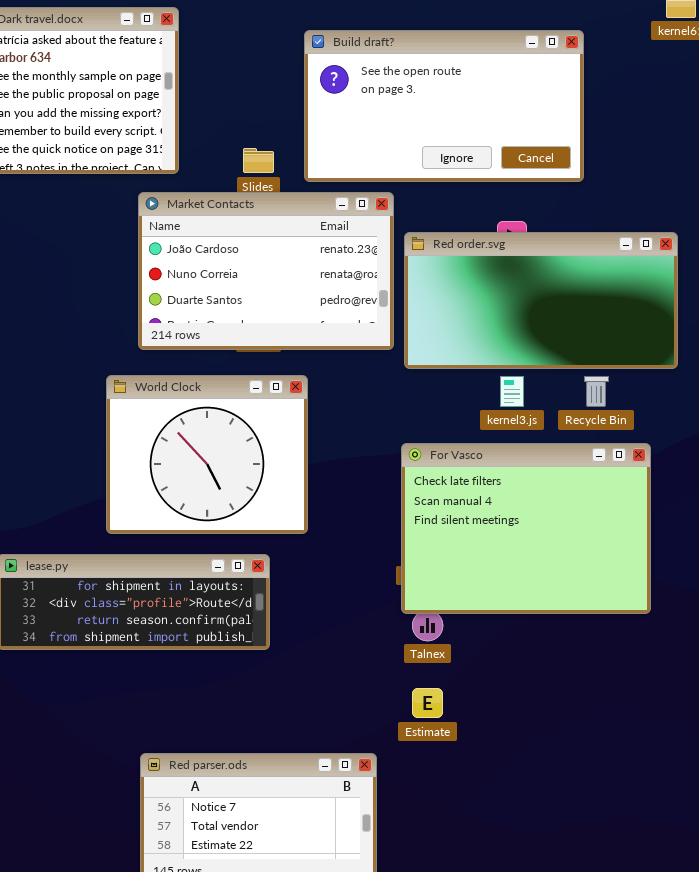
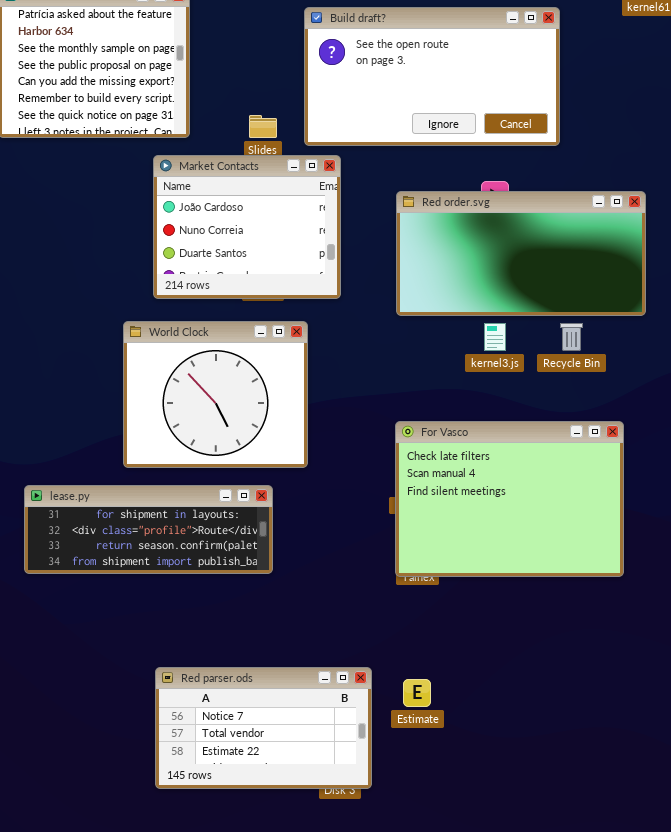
Market Contacts: [138,192,394,350] -> [153,155,341,299], resized
For Vasco: [401,443,651,614] -> [395,421,624,577], moved
Estimate: [412,688,443,718] -> [403,679,431,707], moved

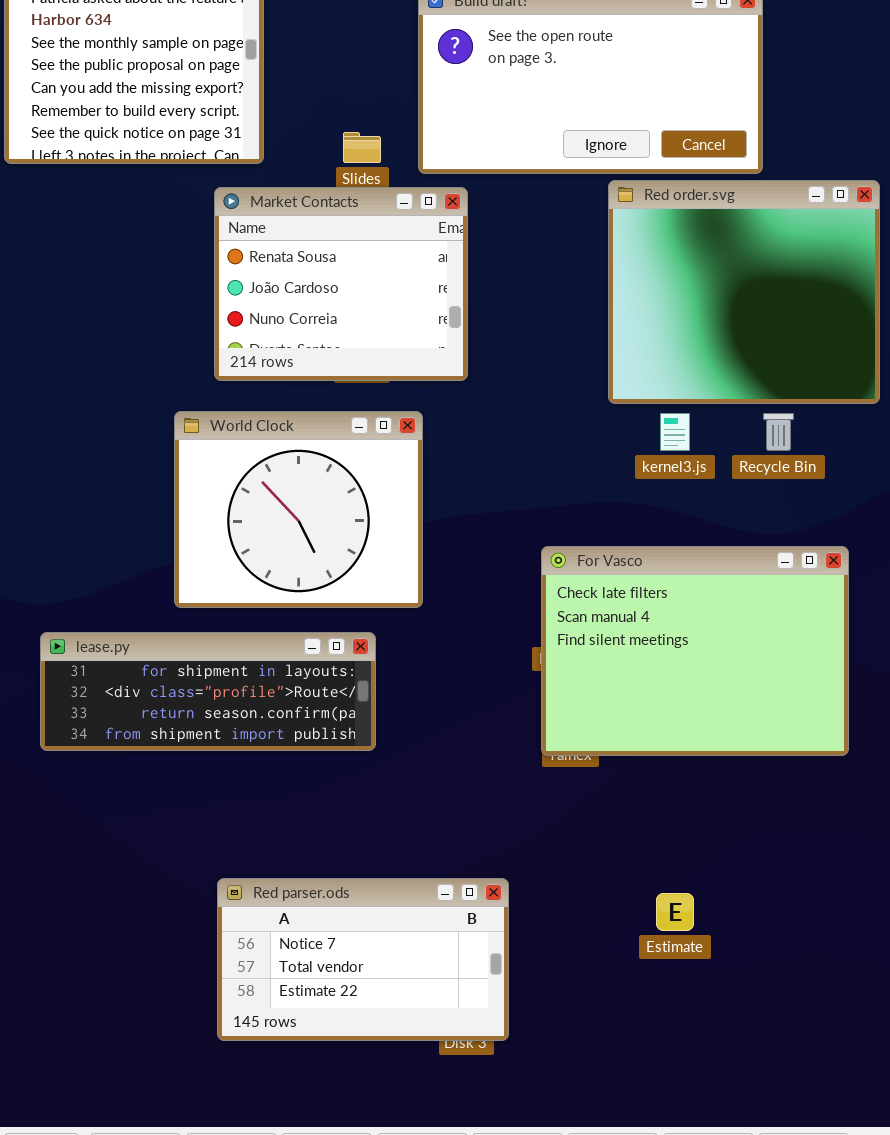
Market Contacts: [153,155,341,299] -> [214,187,468,381], scrolled up 1 row
Red order.svg: [396,191,646,316] -> [608,180,880,404], resized
Estimate: [403,679,431,707] -> [656,893,694,931], moved

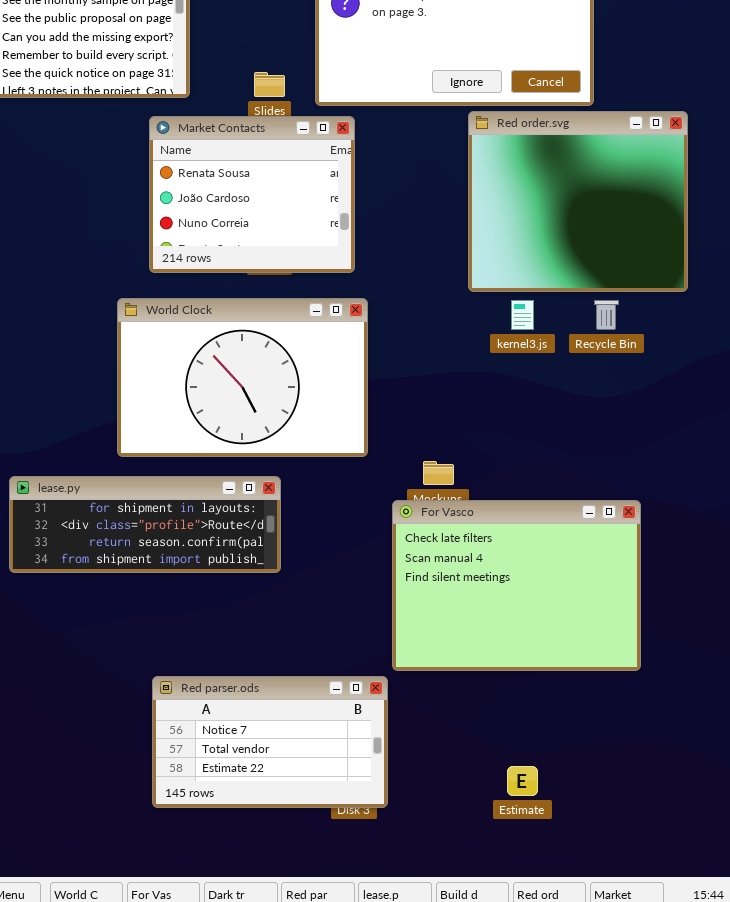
World Clock: [174,411,423,608] -> [117,298,368,457], resized
For Vasco: [541,546,849,756] -> [392,500,641,671], moved
Estimate: [656,893,694,931] -> [507,766,538,796], moved

